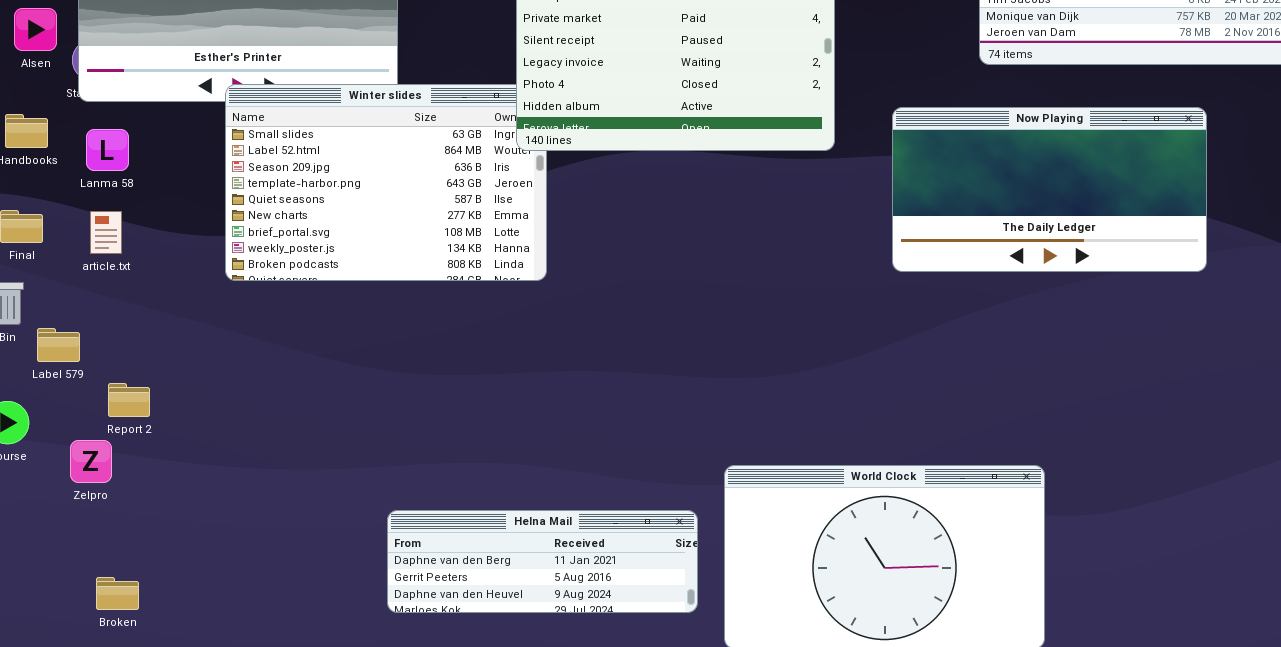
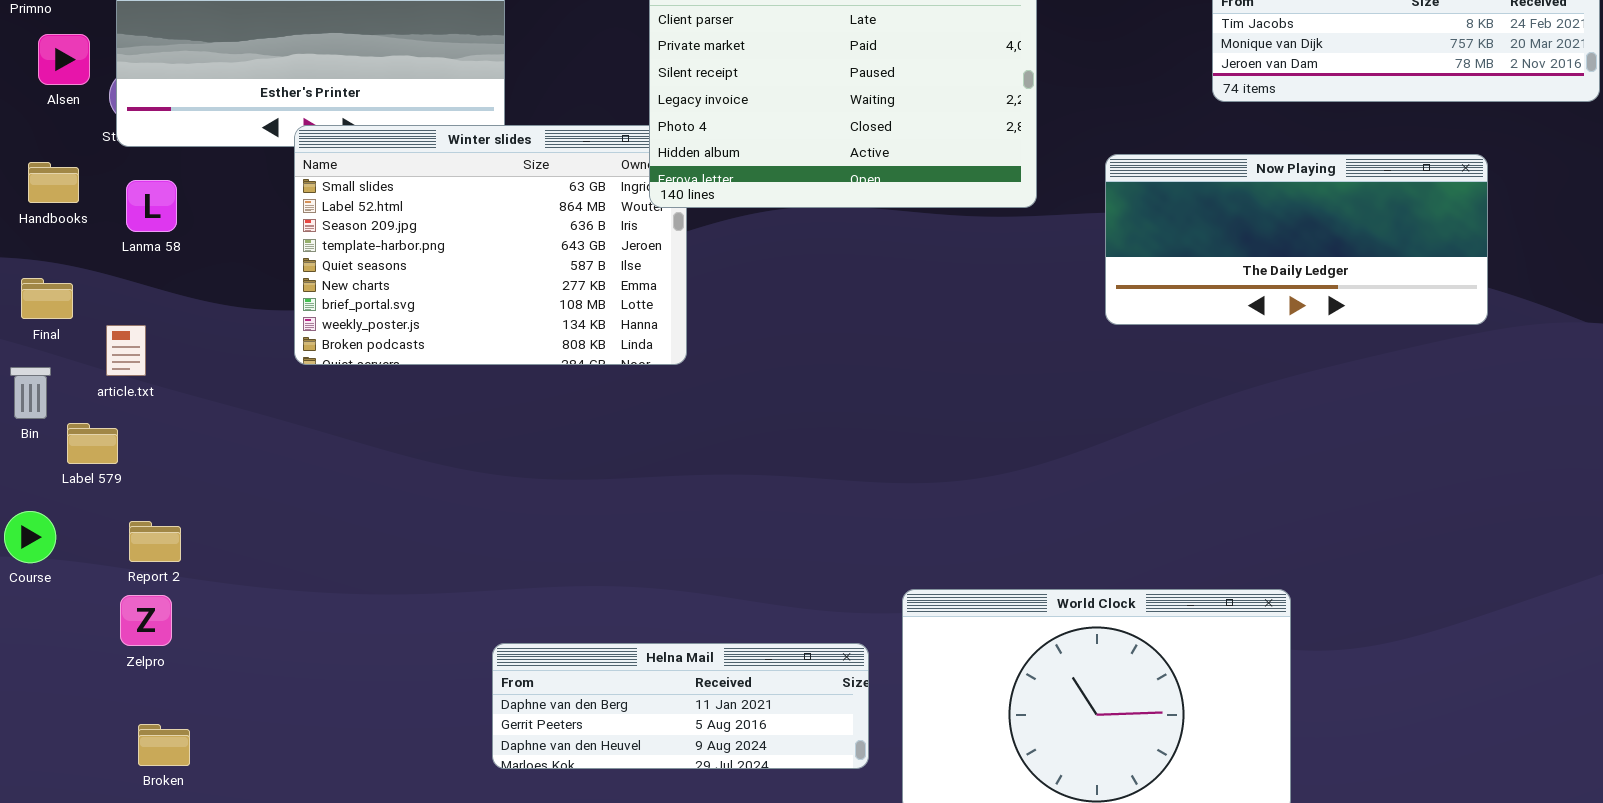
Now Playing: [892,107,1207,272] -> [1105,154,1488,325], resized
article.txt: [90,211,122,254] -> [106,325,146,376], moved
Report 2: [108,383,150,417] -> [129,521,181,562], moved
Zelpro: [70,440,112,483] -> [120,595,172,646], moved

